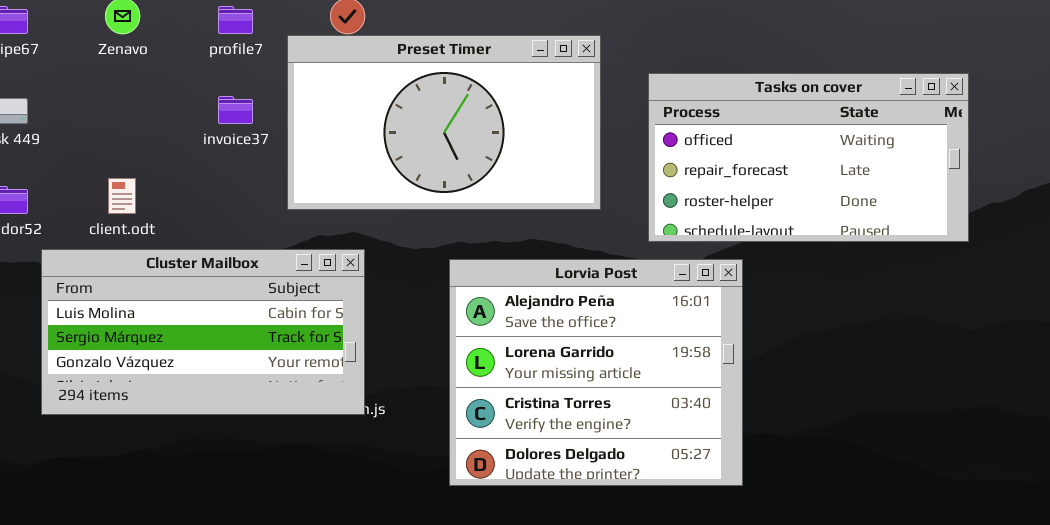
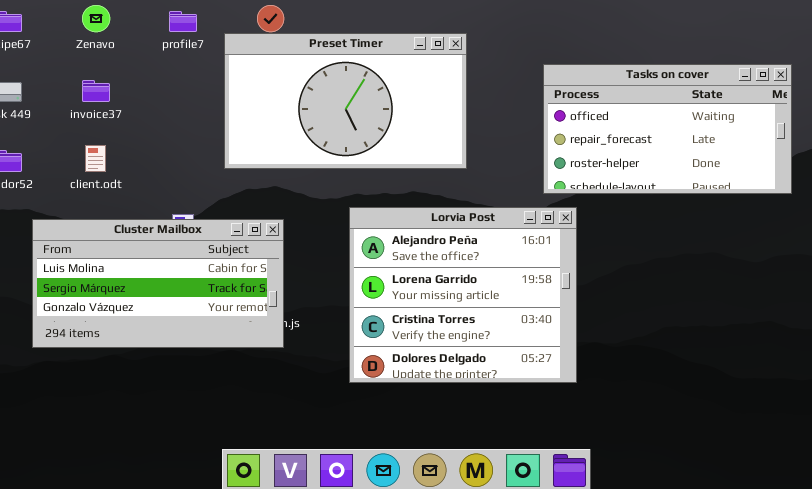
Tasks on cover: [648,73,969,242] -> [543,64,792,194], moved
invoice37: [218,96,253,124] -> [82,80,110,102], moved
Cluster Mailbox: [41,249,365,415] -> [32,219,284,348], moved

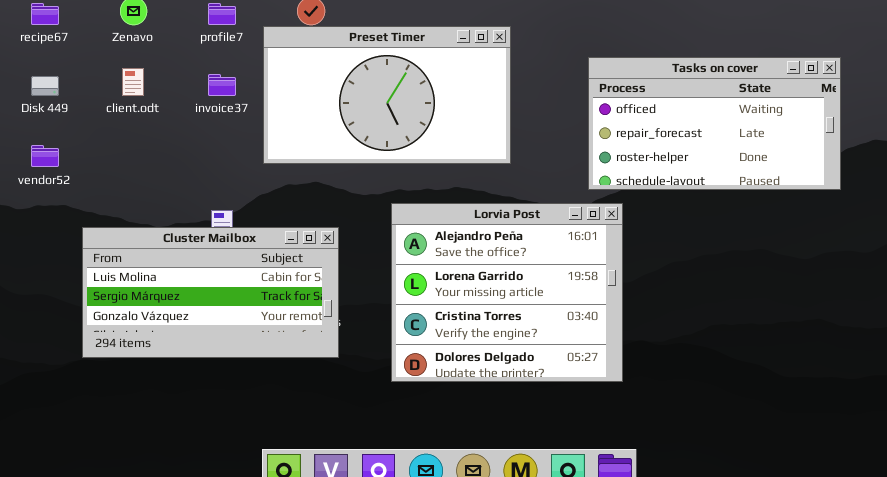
invoice37: [82,80,110,102] -> [208,74,236,96], moved
client.odt: [85,145,106,172] -> [122,68,144,96], moved
Cluster Mailbox: [32,219,284,348] -> [82,227,339,358], moved

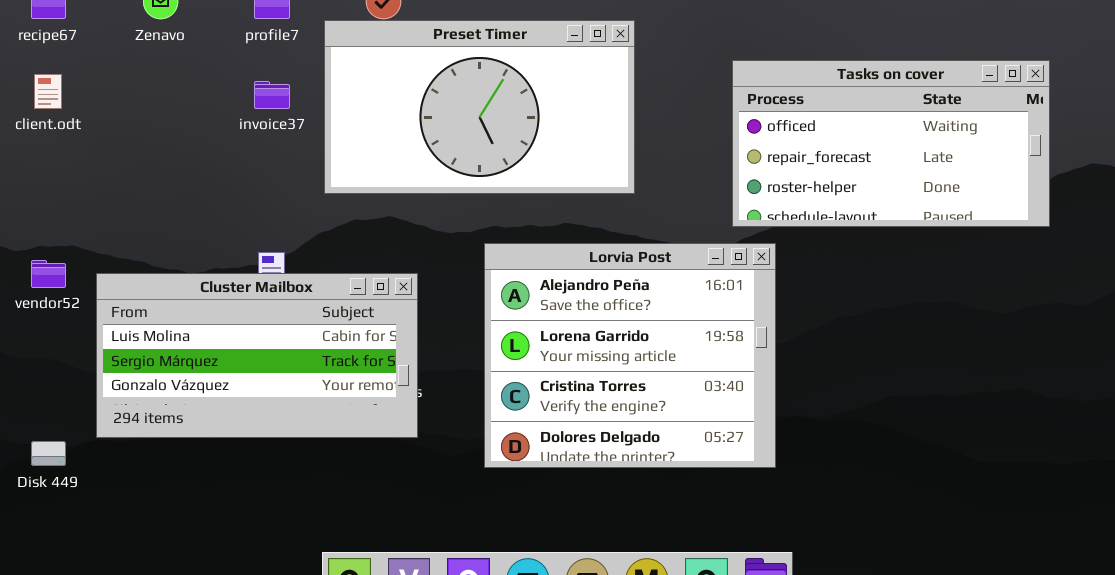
client.odt: [122,68,144,96] -> [34,74,62,109], moved
Disk 449: [31,76,59,96] -> [31,441,66,466], moved
vendor52: [31,145,59,167] -> [31,260,66,288], moved

